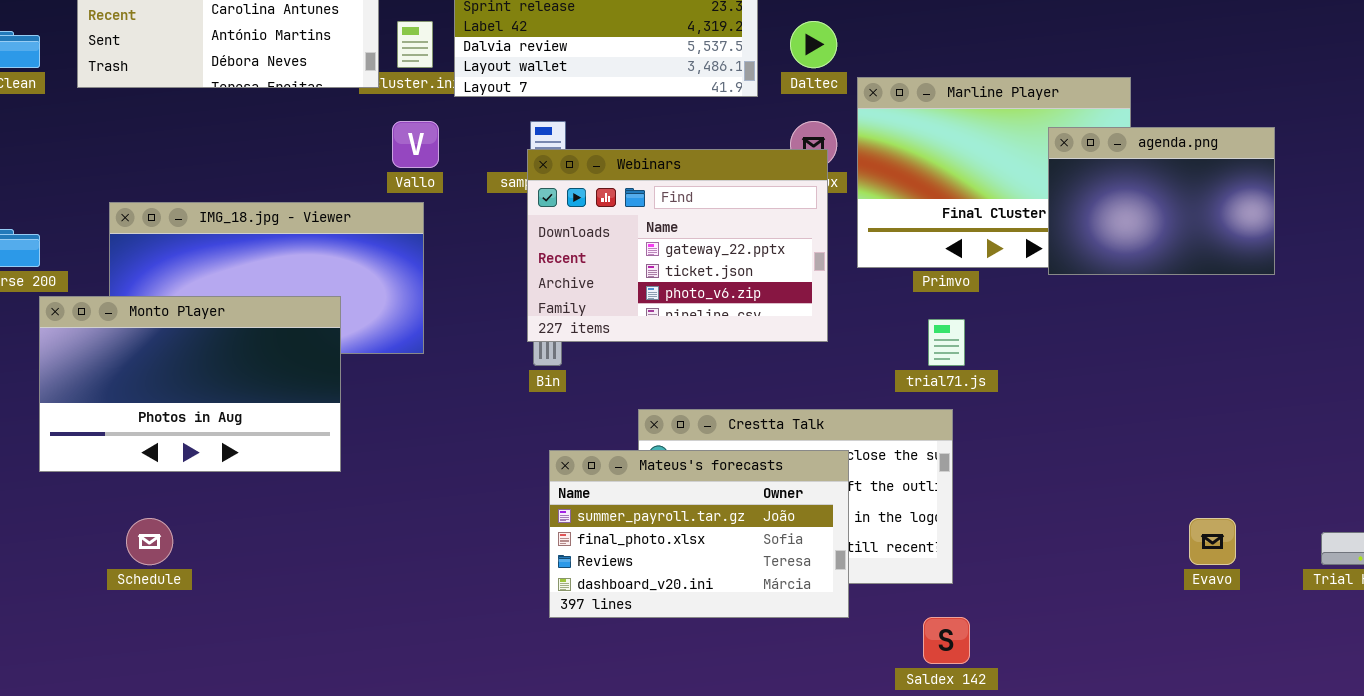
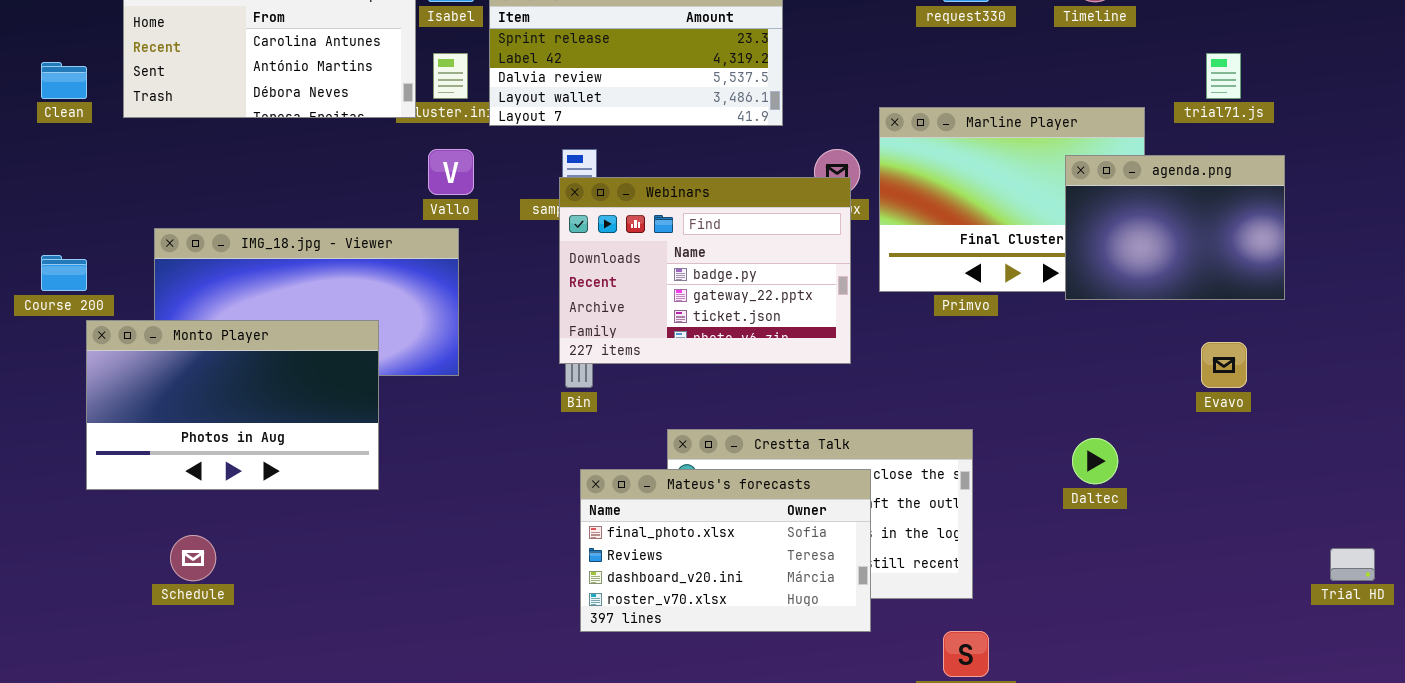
Daltec: [790,21,837,68] -> [1072,438,1118,484], moved
Webinars: [527,149,828,342] -> [559,177,851,364], scrolled up 1 row
trial71.js: [928,319,965,366] -> [1206,53,1241,99], moved
Mateus's forecasts: [549,450,849,618] -> [580,469,871,632], scrolled down 1 row
Evavo: [1189,518,1236,565] -> [1201,342,1247,388], moved

